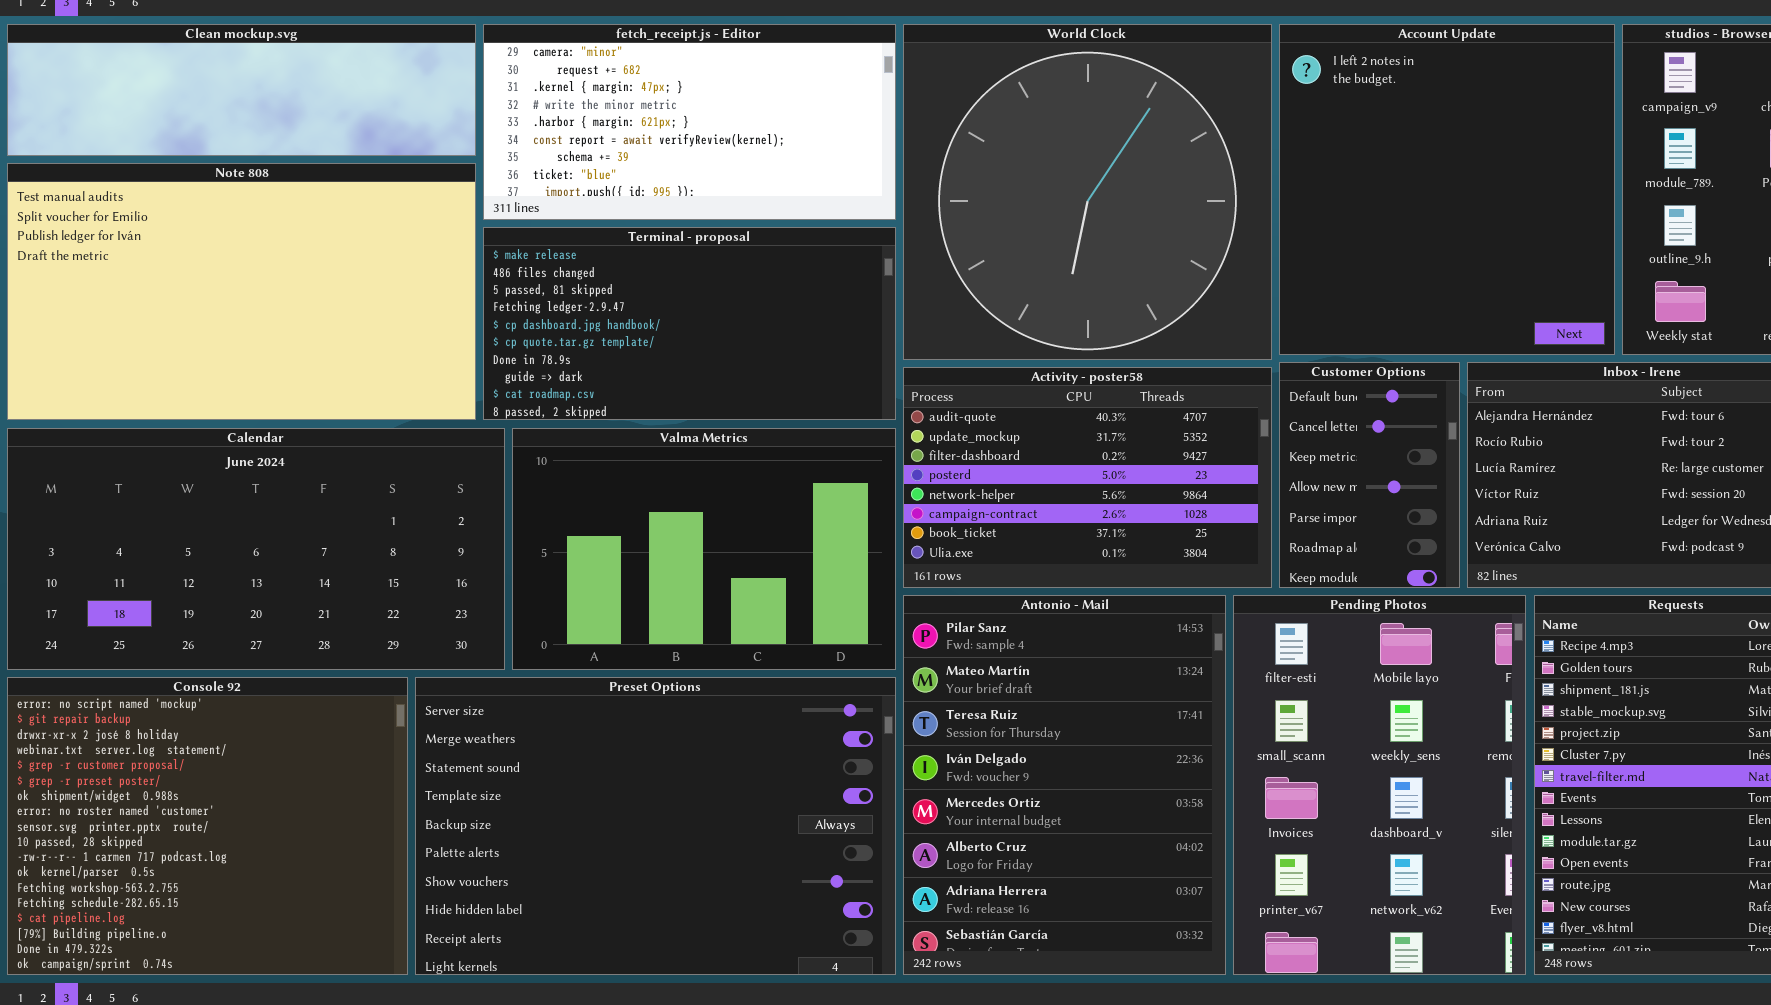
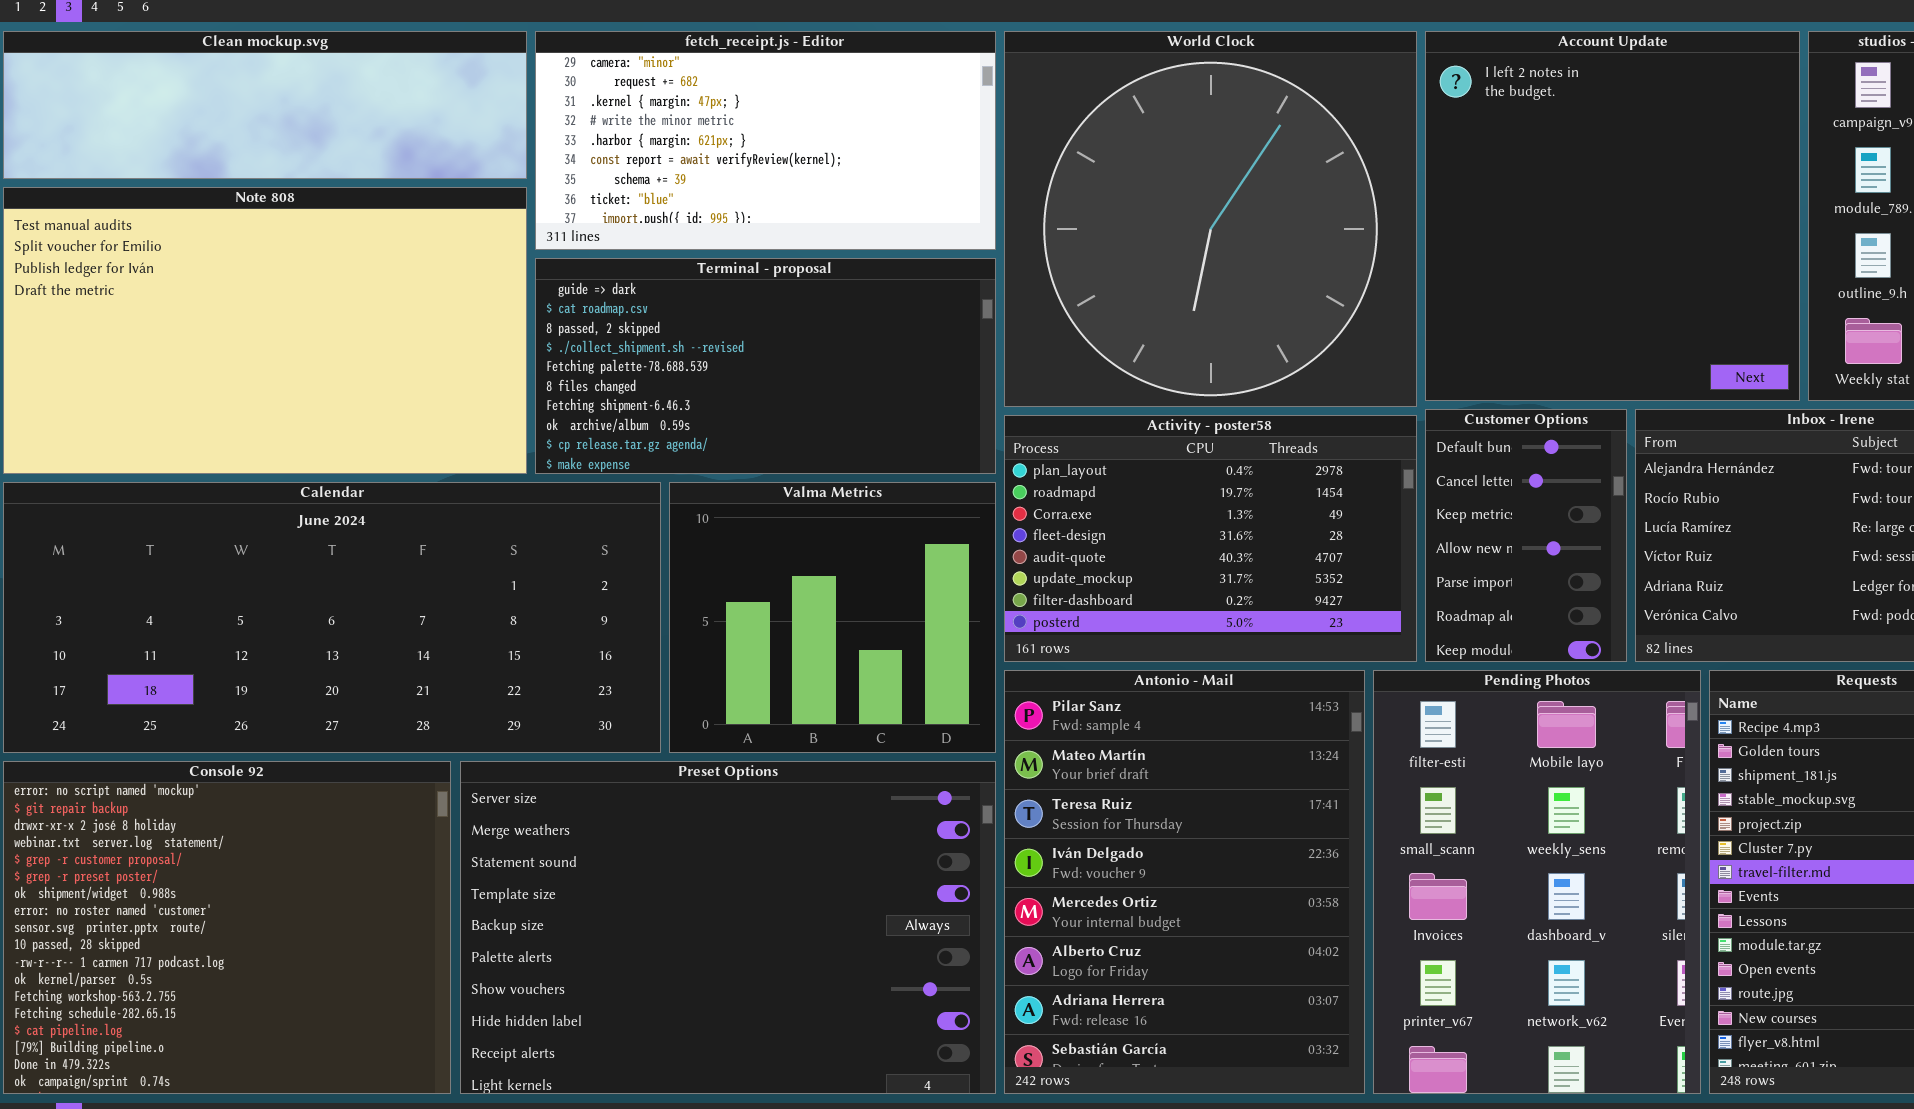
Terminal - proposal: [483,227,896,420] -> [535,258,996,474], scrolled down 7 rows
Activity - poster58: [903,367,1272,588] -> [1004,415,1417,662], scrolled up 4 rows
Calendar: [7,428,505,670] -> [3,482,661,753], resized
Valma Metrics: [512,428,896,670] -> [669,482,996,753], resized

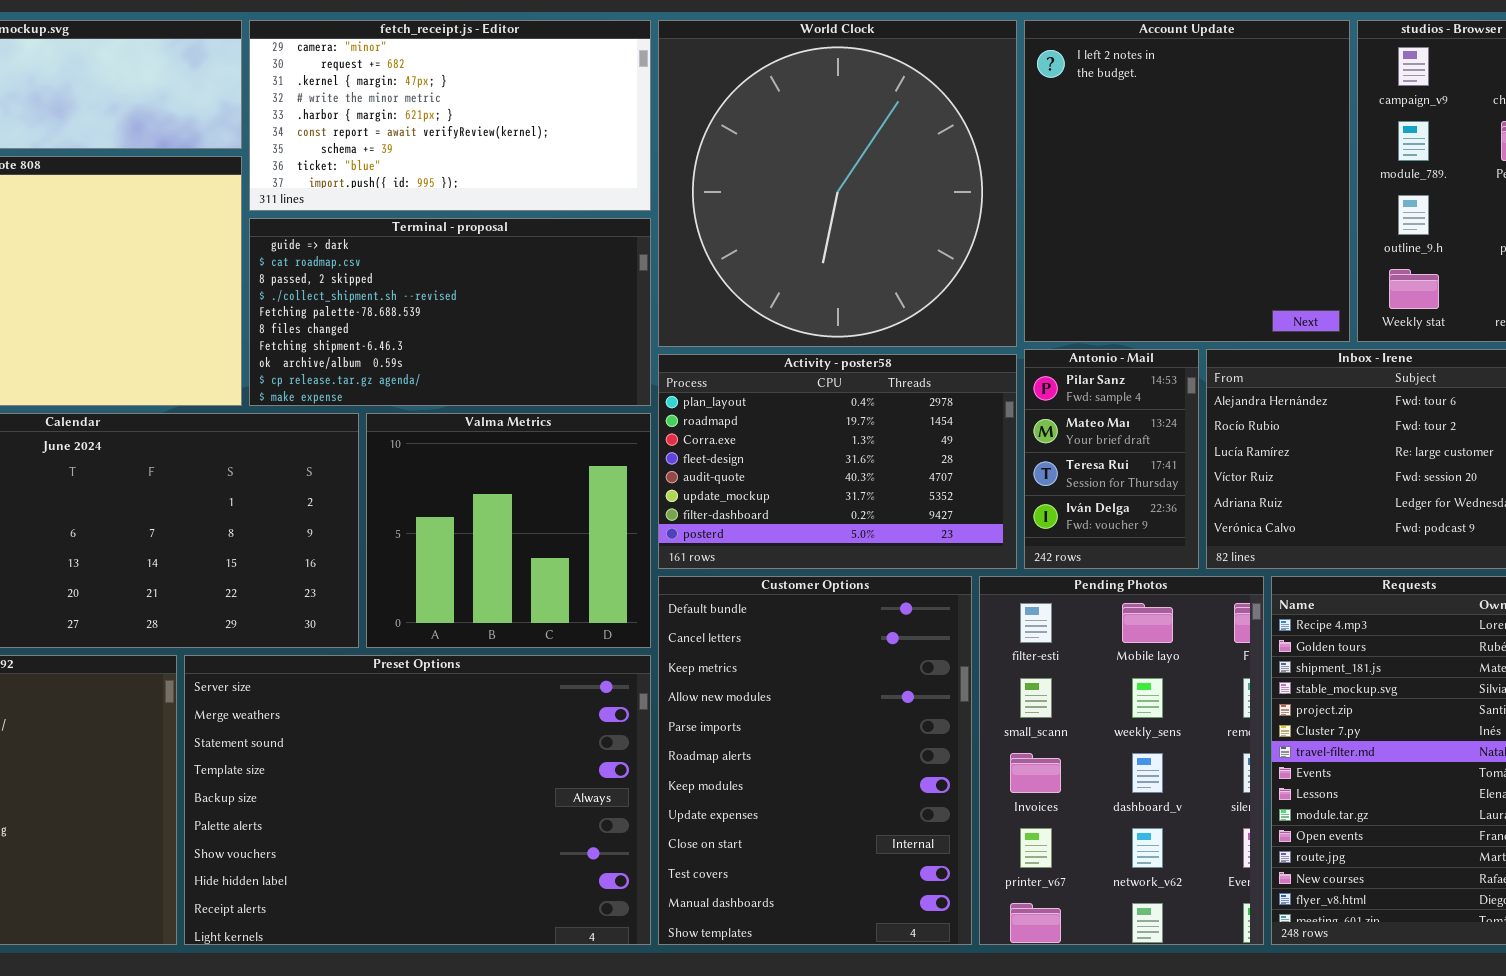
Customer Options: [1425,409,1627,662] -> [658,576,972,945], moved, resized
Antonio - Mail: [1004,670,1365,1094] -> [1024,349,1199,569], moved, resized

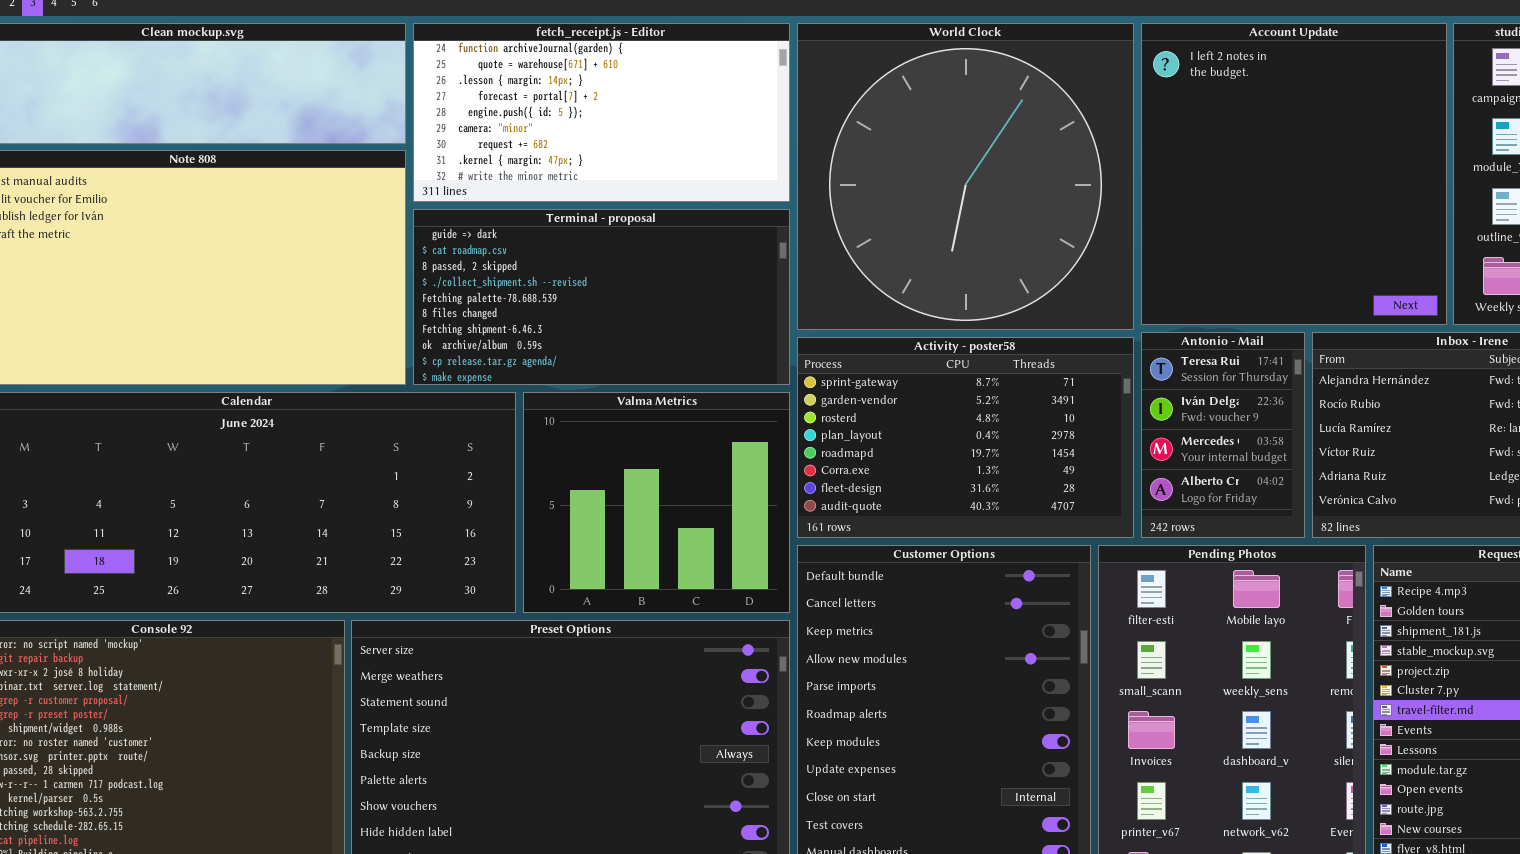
fetch_receipt.js - Editor: [249,20,651,211] -> [413,23,790,202], scrolled up 5 rows
Antonio - Mail: [1024,349,1199,569] -> [1141,332,1305,538], scrolled down 2 rows
Activity - poster58: [658,354,1017,569] -> [797,337,1134,538], scrolled up 3 rows

